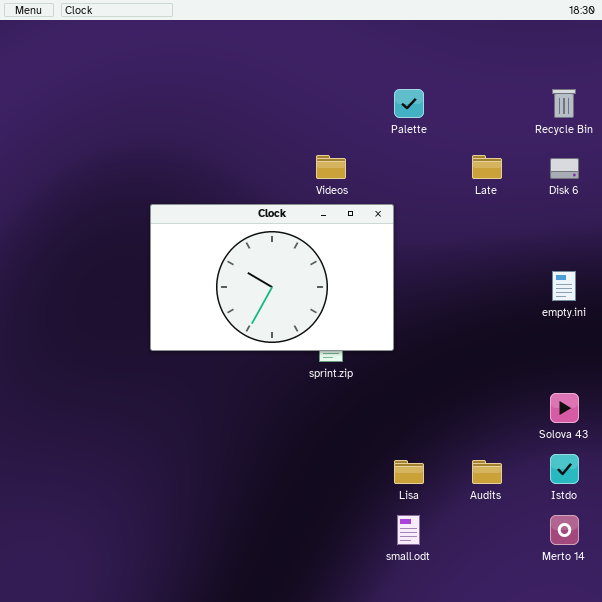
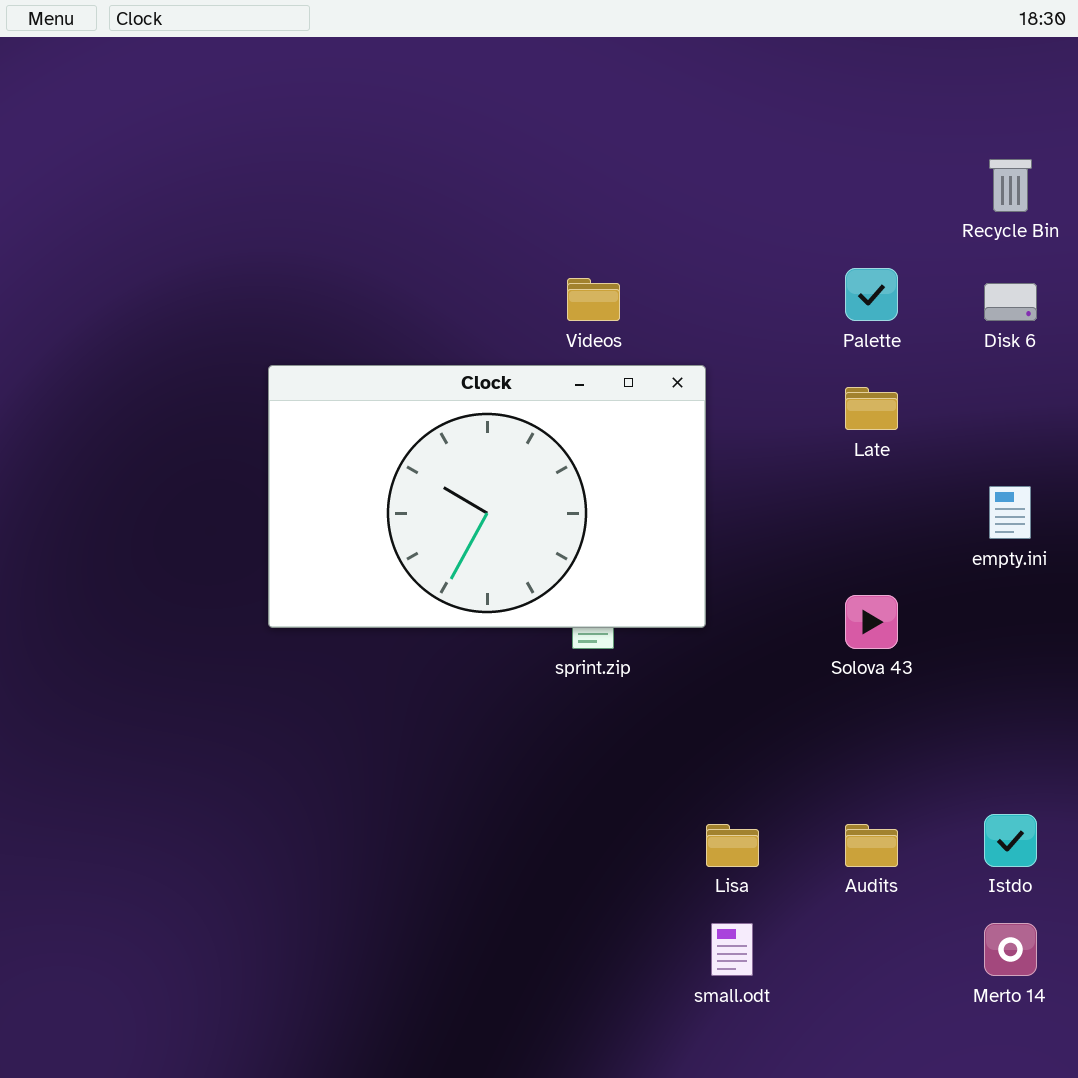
Palette: [394,89,424,118] -> [845,268,898,321], moved
Late: [472,155,502,179] -> [845,387,898,430], moved
Solova 43: [550,393,579,423] -> [845,595,898,649], moved

